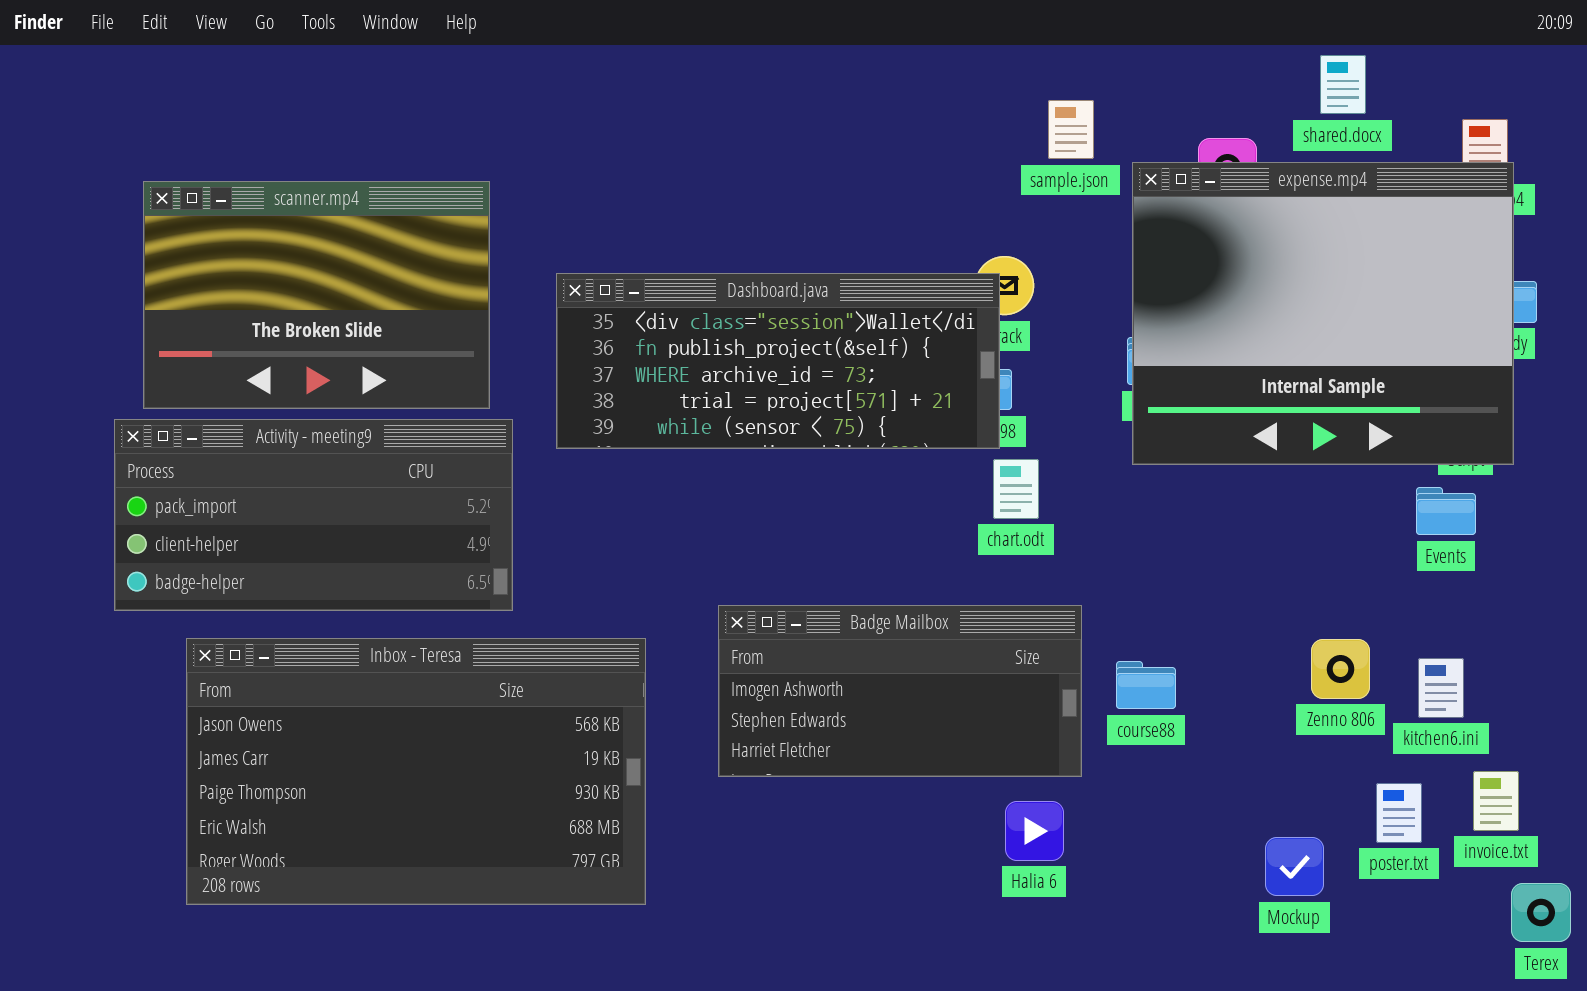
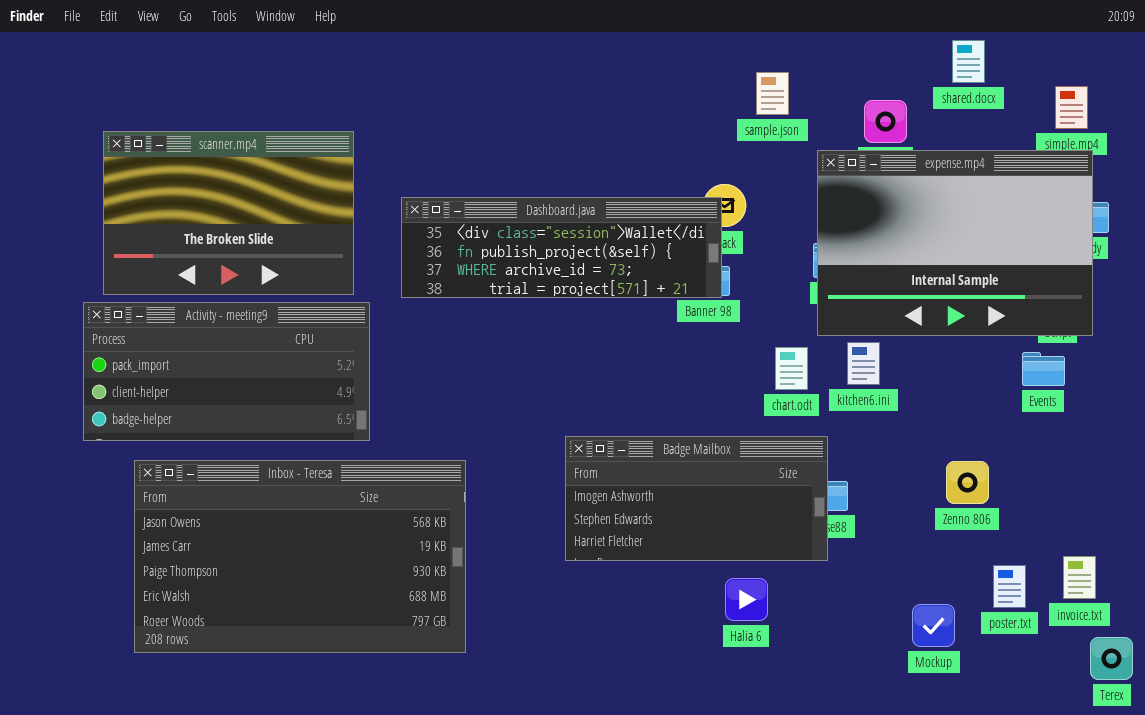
expense.mp4: [1132,162,1514,465] -> [817,150,1093,336], resized
Dashboard.java: [556,273,1000,449] -> [401,197,722,298], resized
chart.odt: [993,459,1039,519] -> [775,347,808,390], moved
Badge Mailbox: [718,605,1082,777] -> [565,436,828,561], moved
kitchen6.ini: [1418,658,1464,718] -> [847,342,880,385], moved

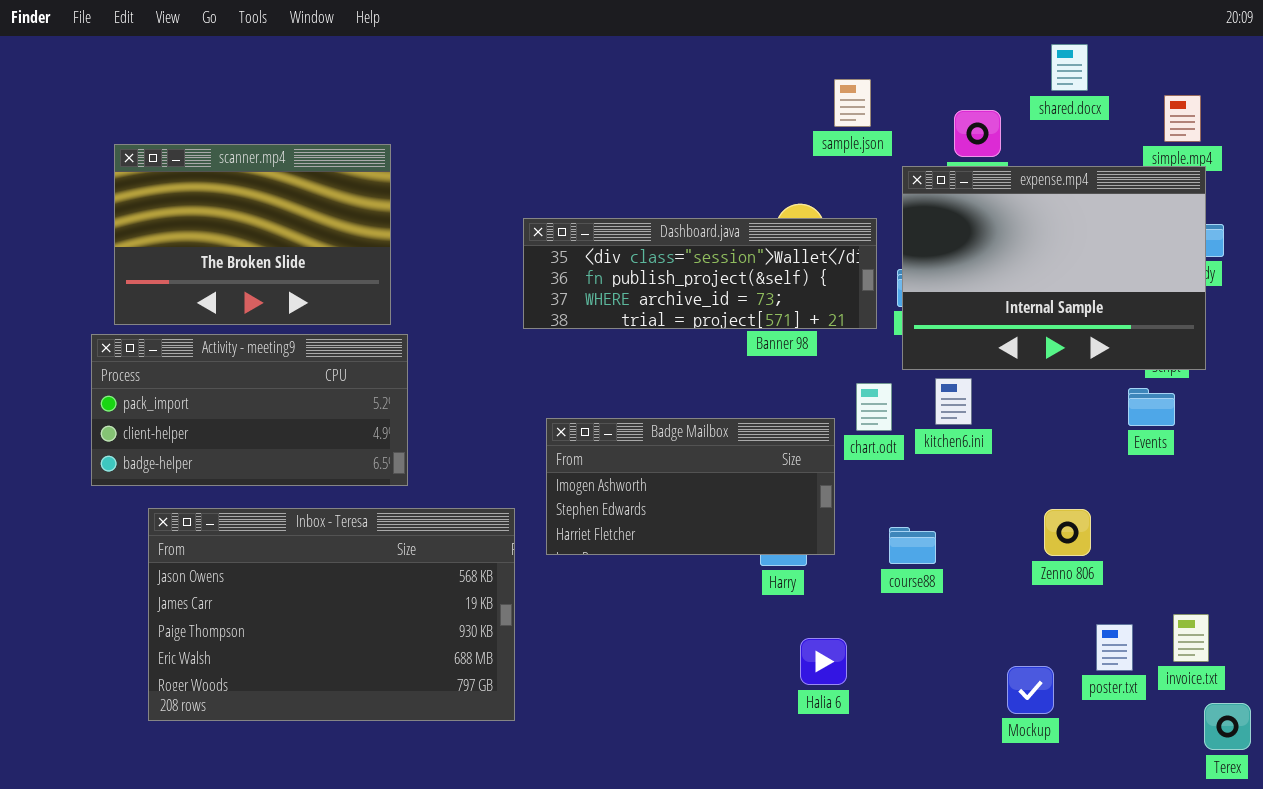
Dashboard.java: [401,197,722,298] -> [523,218,877,329], moved
Badge Mailbox: [565,436,828,561] -> [546,418,835,555], moved

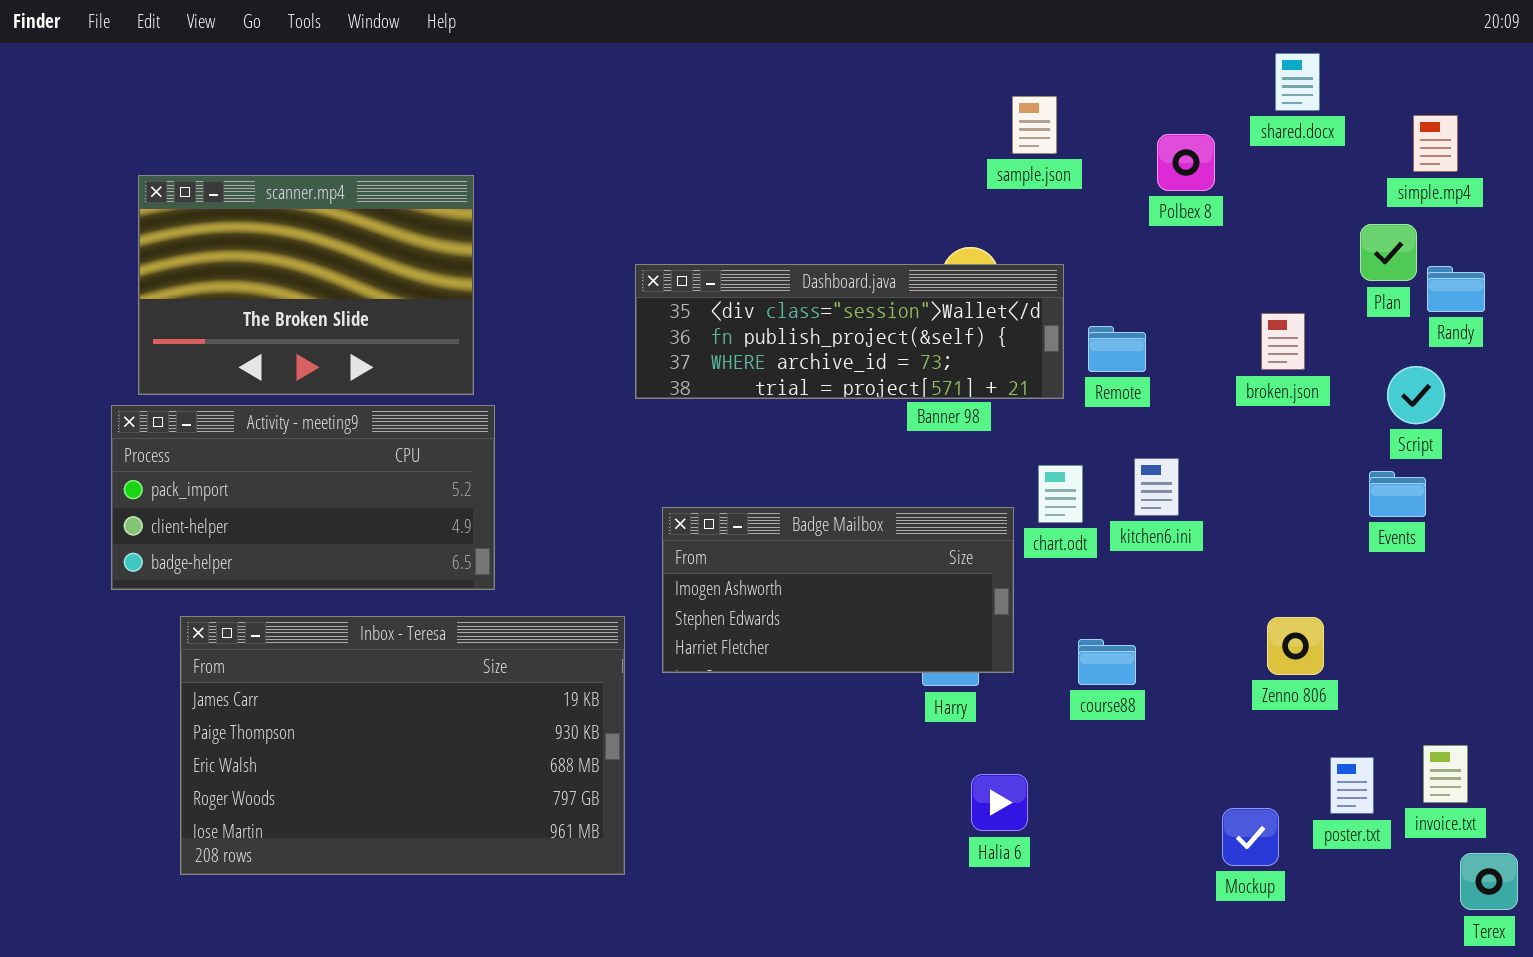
expense.mp4: [902,166,1206,370] -> none, closed
Inbox - Teresa: [148,508,515,721] -> [180,616,625,875], scrolled down 1 row

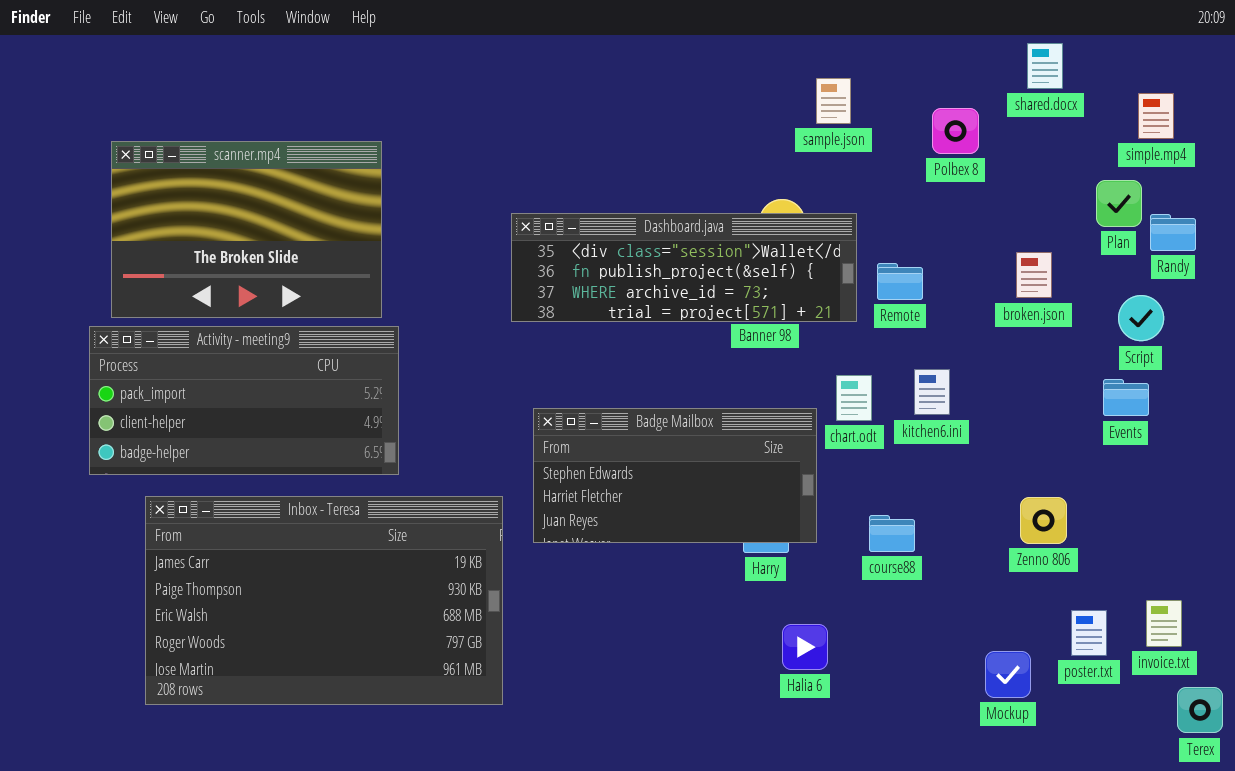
Badge Mailbox: [662,507,1014,673] -> [533,408,817,543], scrolled down 1 row

